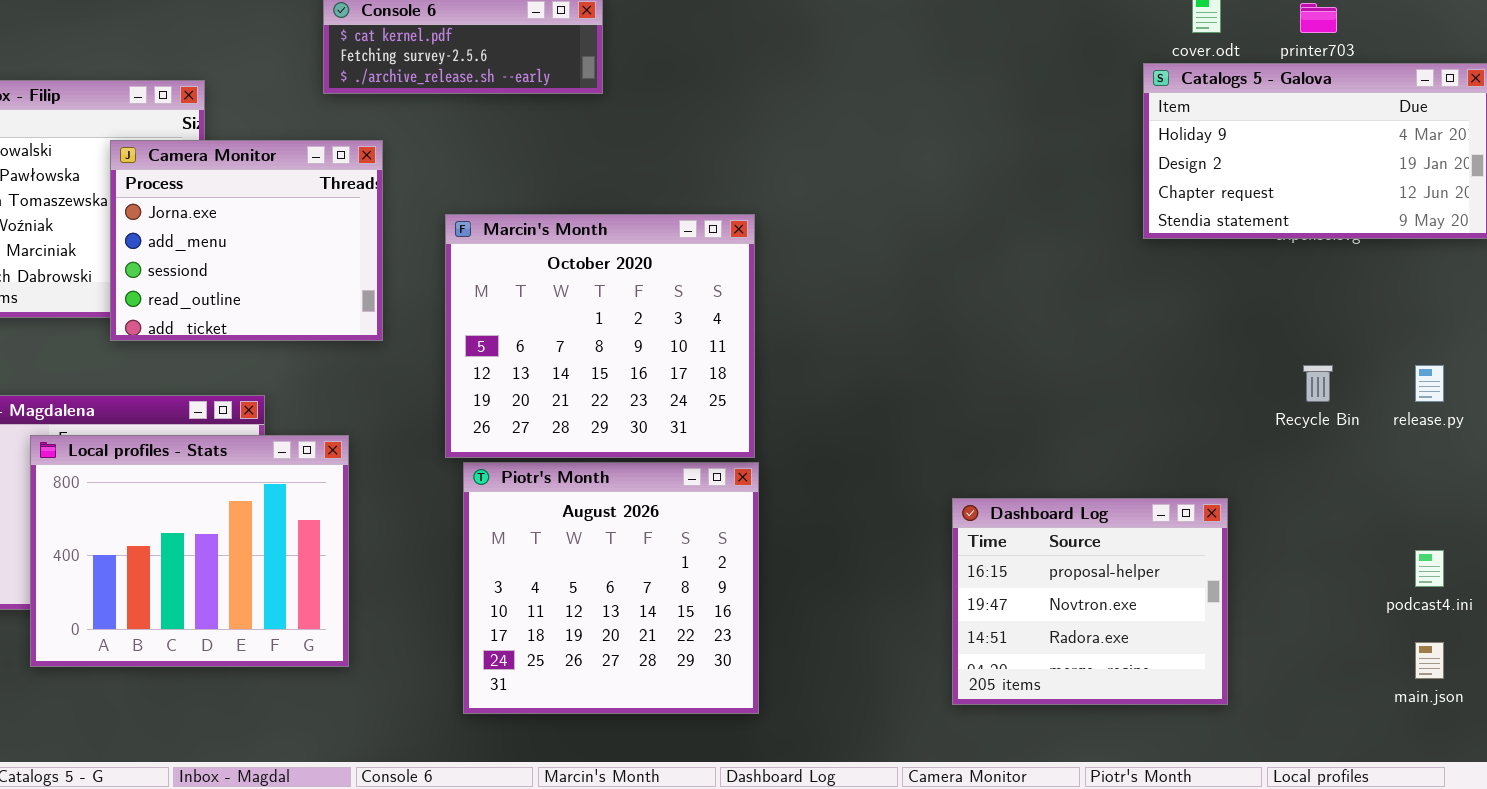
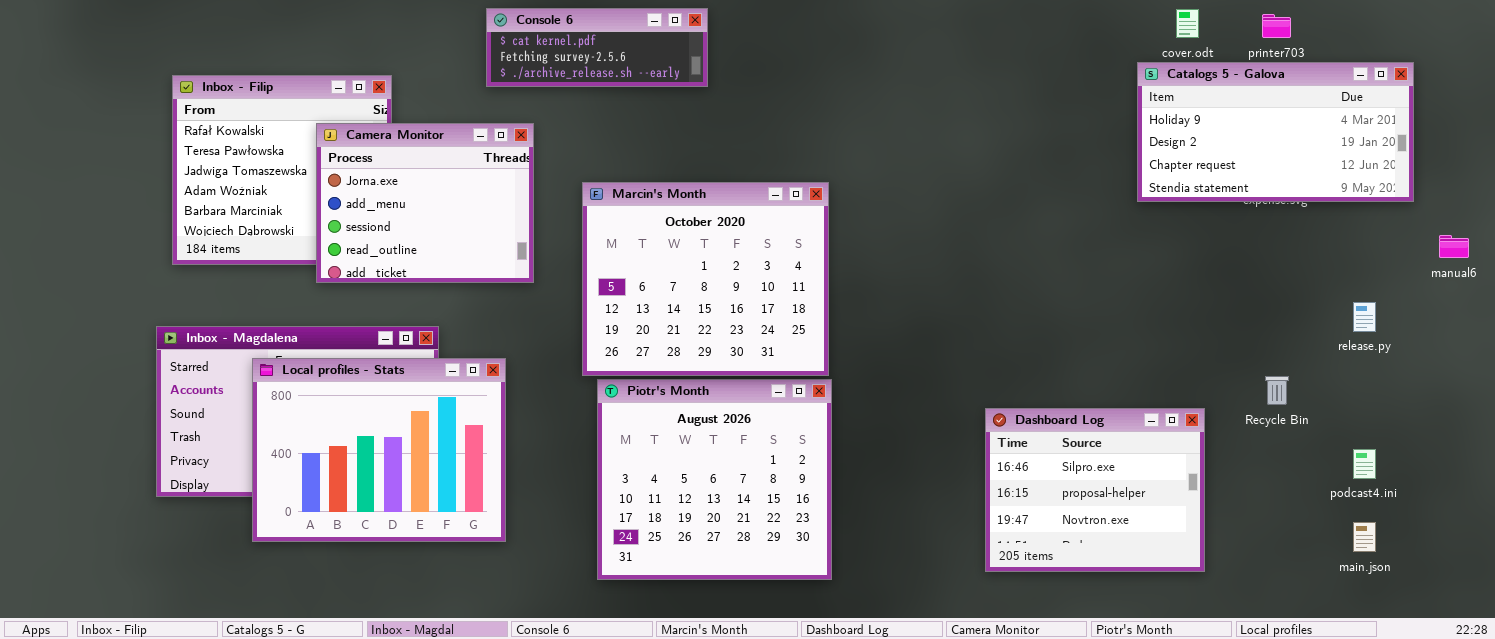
Recycle Bin: [1303,365,1333,402] -> [1265,376,1289,405], moved
Dashboard Log: [952,498,1228,705] -> [985,408,1205,572], scrolled up 1 row

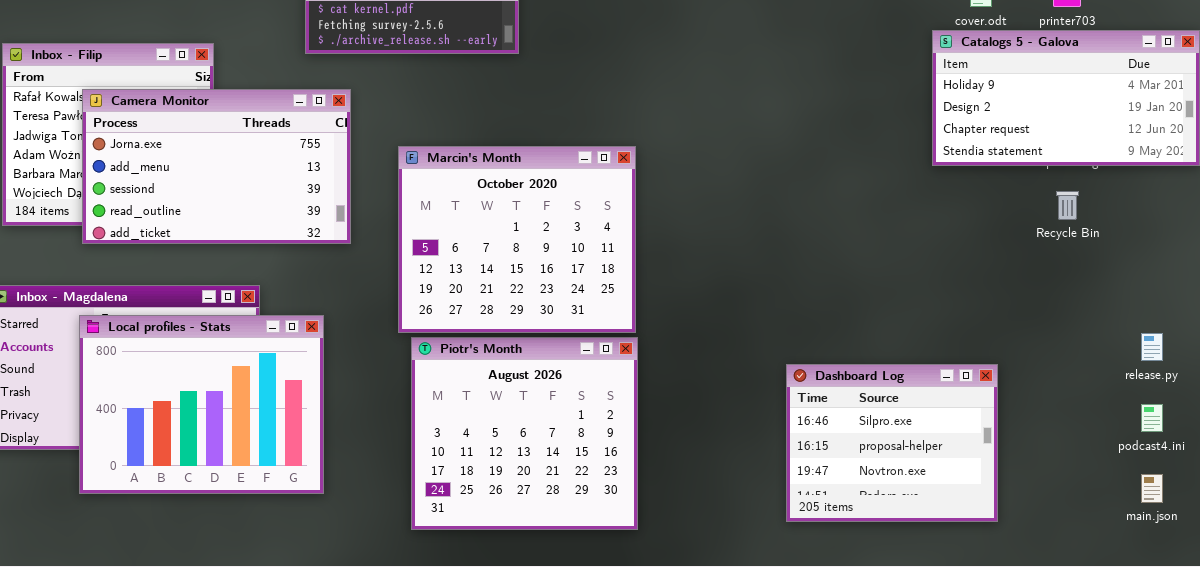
Camera Monitor: [316,123,534,283] -> [82,89,351,244], resized
release.py: [1353,302,1376,332] -> [1141,333,1163,361], moved
Recycle Bin: [1265,376,1289,405] -> [1056,191,1079,220], moved

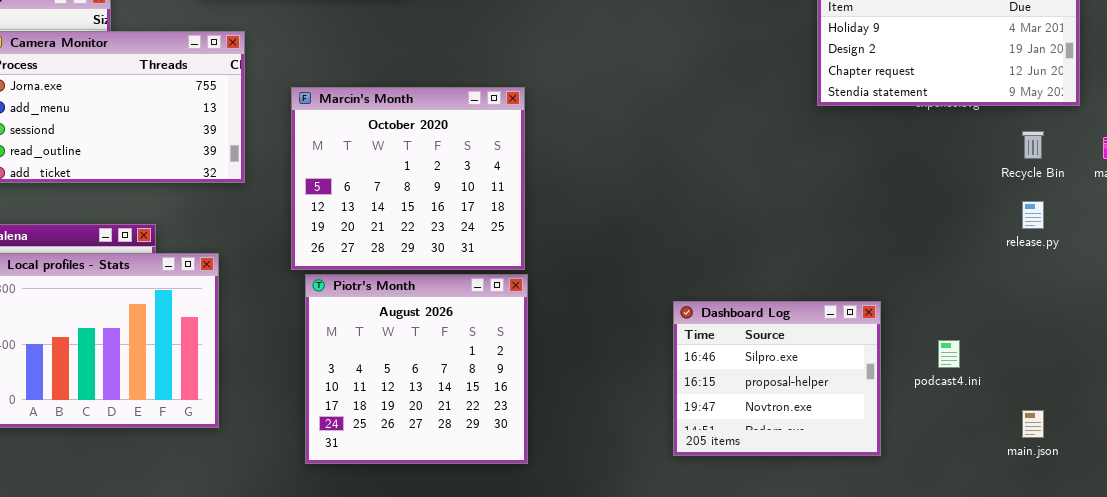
Recycle Bin: [1056,191,1079,220] -> [1022,131,1044,159], moved
release.py: [1141,333,1163,361] -> [1022,201,1044,229], moved
podcast4.ini: [1141,404,1163,432] -> [938,340,960,368], moved

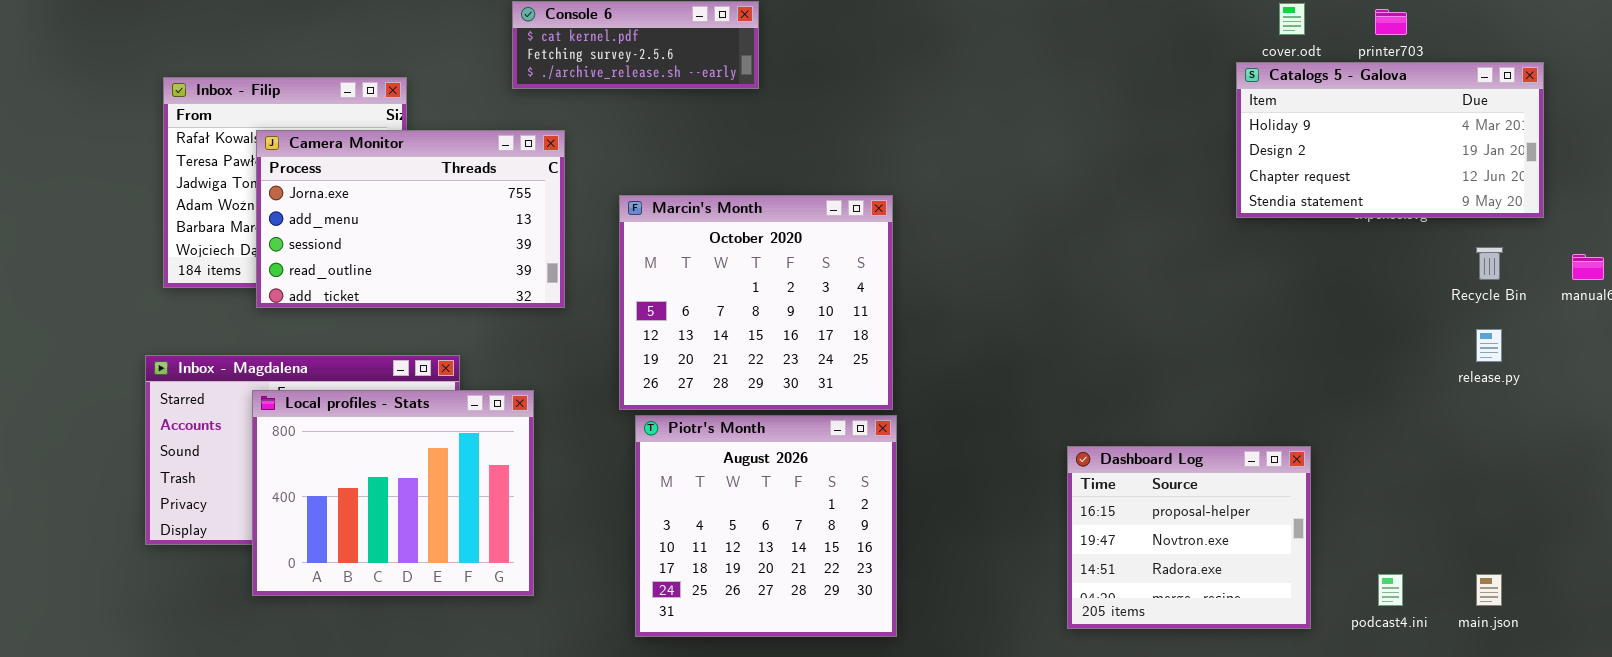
Dashboard Log: [673,301,881,456] -> [1067,446,1311,629], scrolled down 1 row
podcast4.ini: [938,340,960,368] -> [1378,574,1403,606], moved

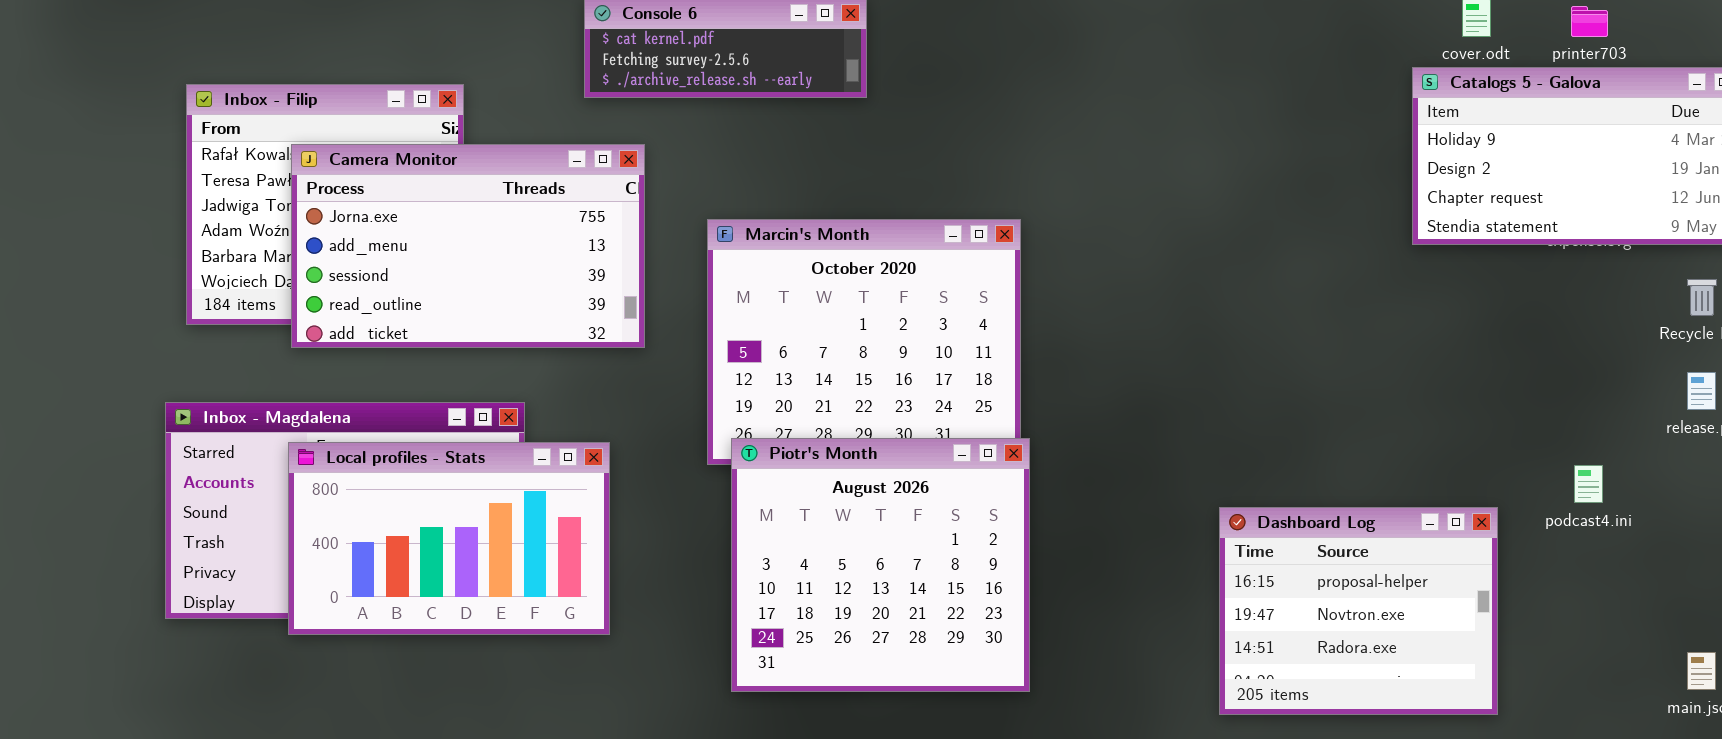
Local profiles - Stats: [252,390,534,596] -> [288,442,610,635], resized
Piotr's Month: [635,415,897,637] -> [731,438,1030,692], moved
podcast4.ini: [1378,574,1403,606] -> [1574,465,1603,503], moved

